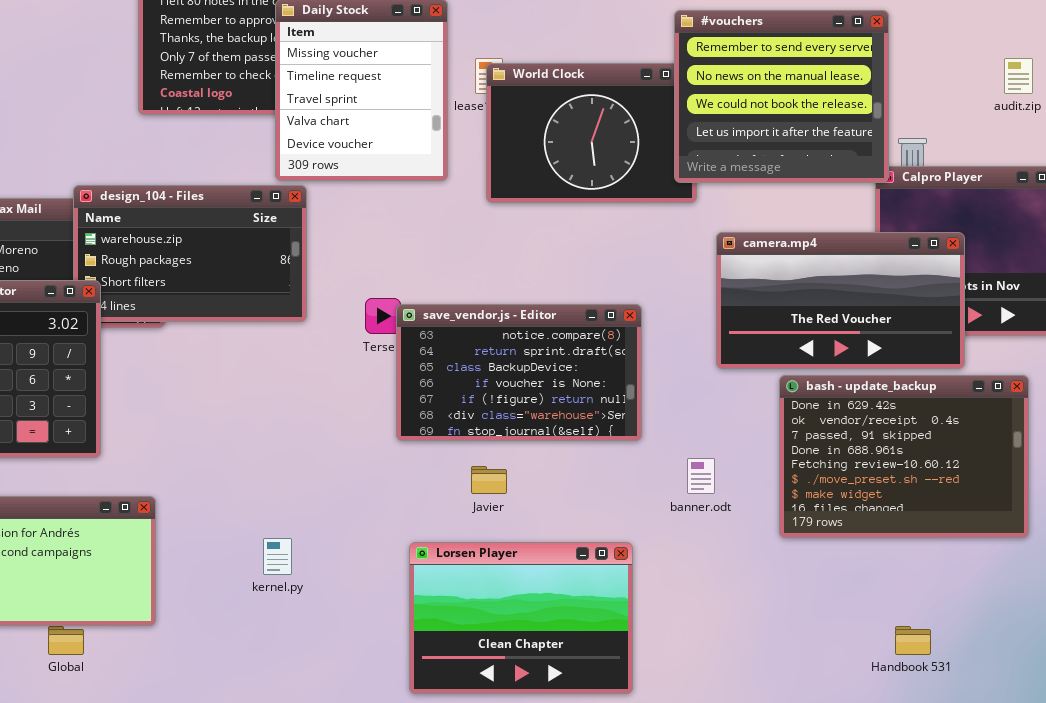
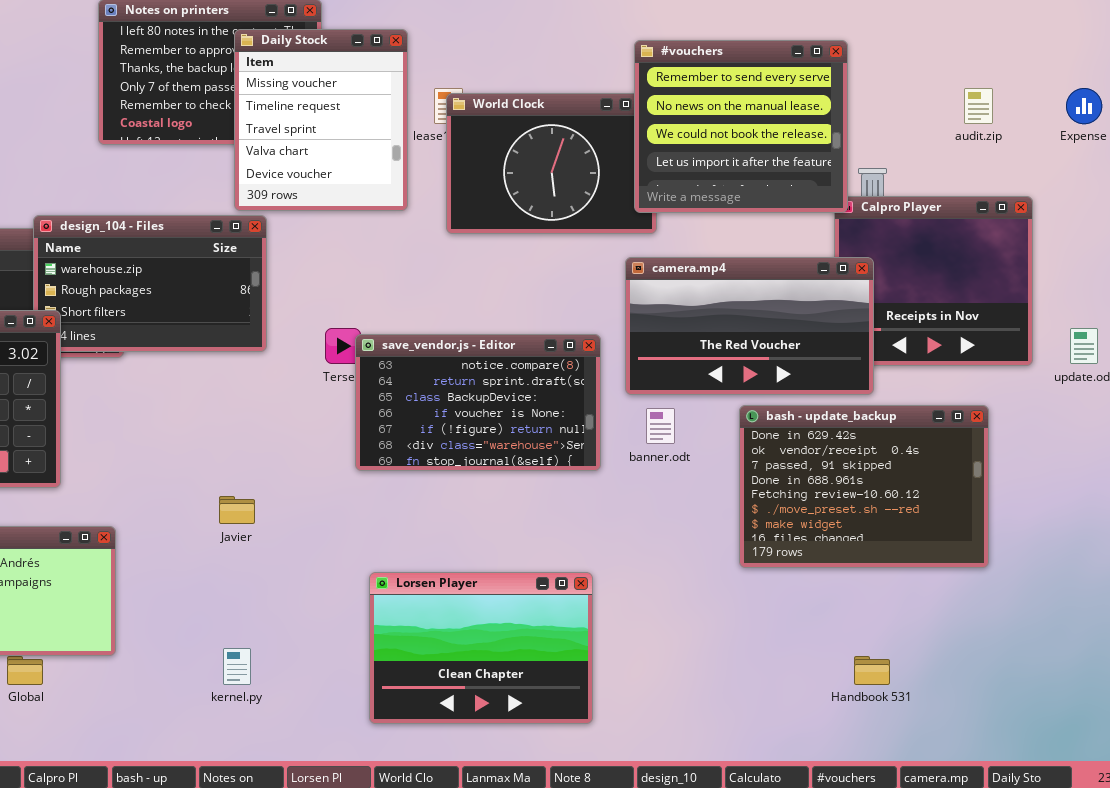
camera.mp4: [716,232,965,369] -> [625,257,874,395], moved
banner.odt: [687,458,715,494] -> [646,408,675,444], moved
Javier: [471,466,507,494] -> [219,496,255,524], moved
kernel.py: [263,538,292,575] -> [223,648,251,685], moved

